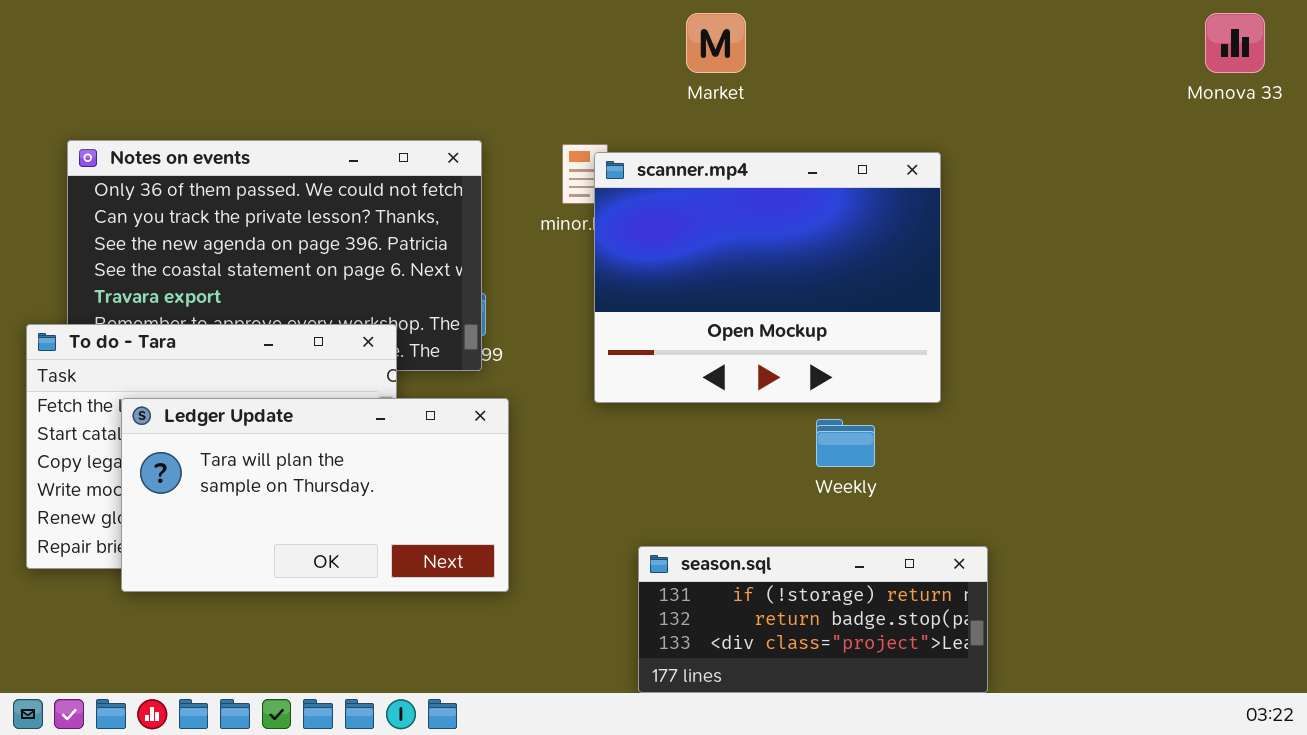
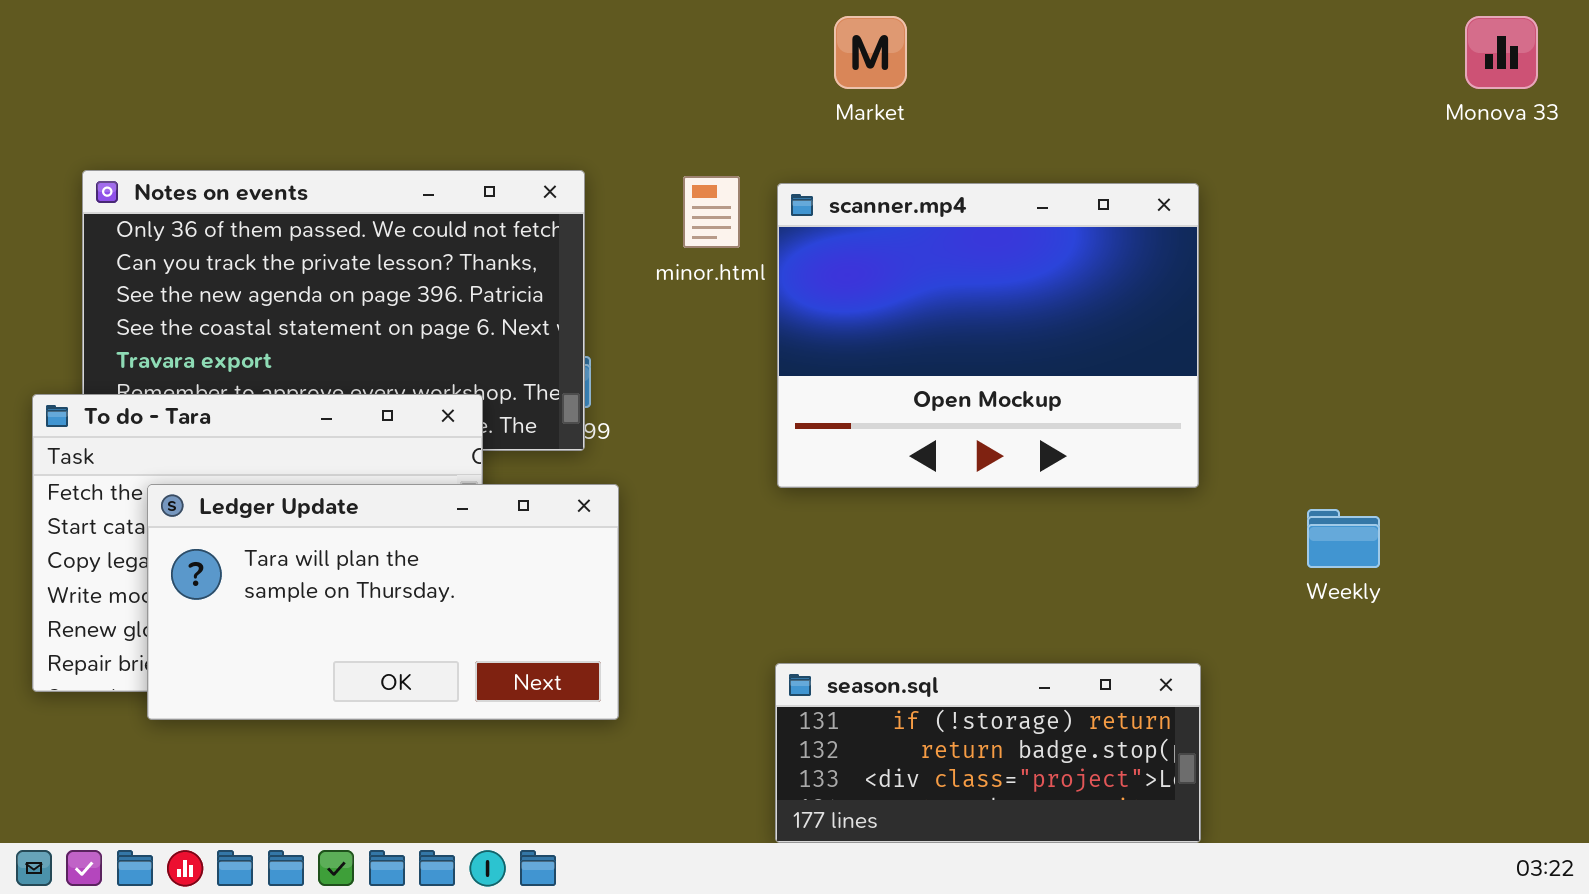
scanner.mp4: [594,152,941,403] -> [777,183,1199,488], moved
Weekly: [816,419,875,467] -> [1307,509,1380,568], moved

